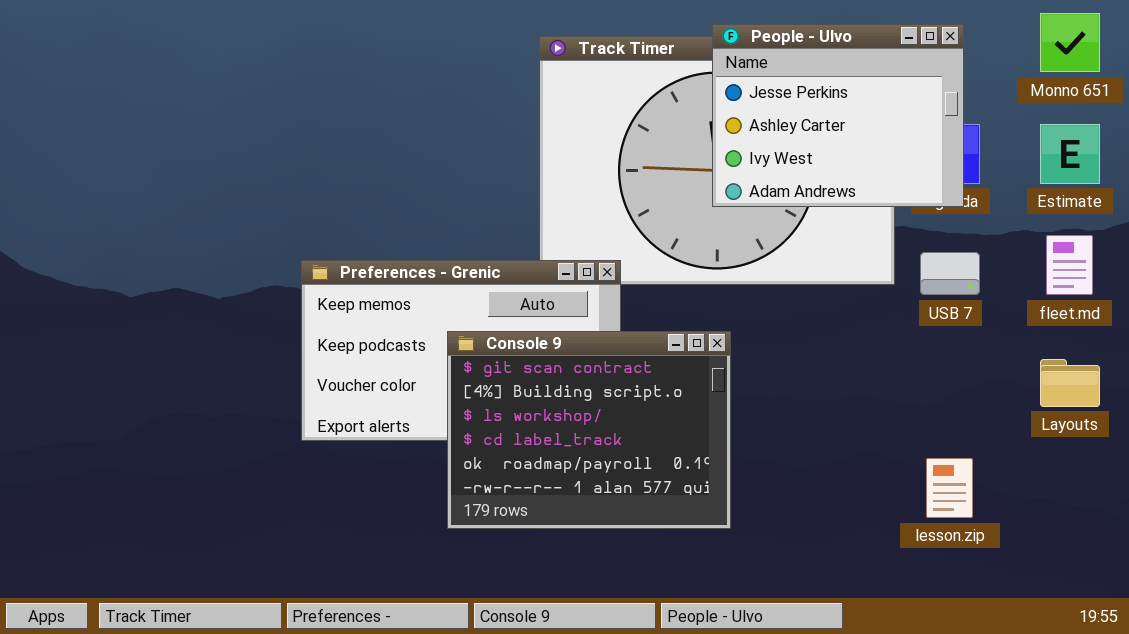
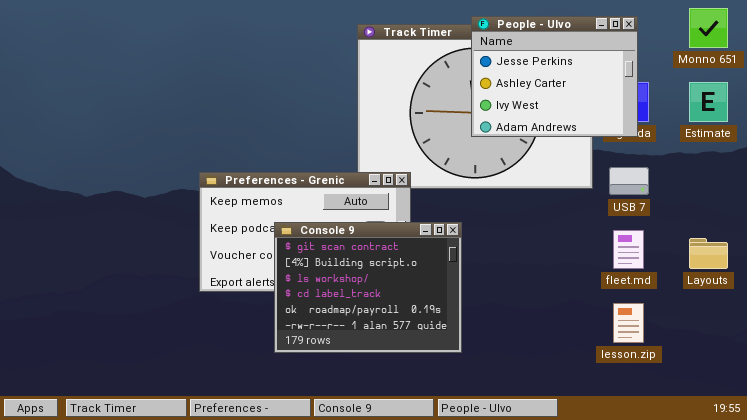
fleet.md: [1046,235,1093,295] -> [613,230,644,269], moved
Console 9: [447,331,731,529] -> [274,222,462,353], moved

